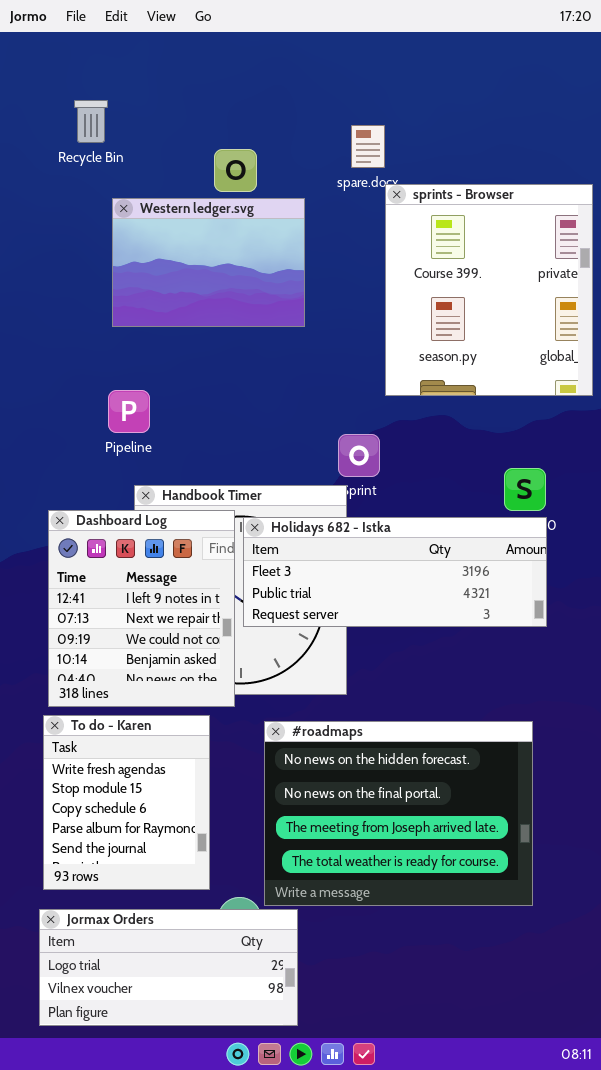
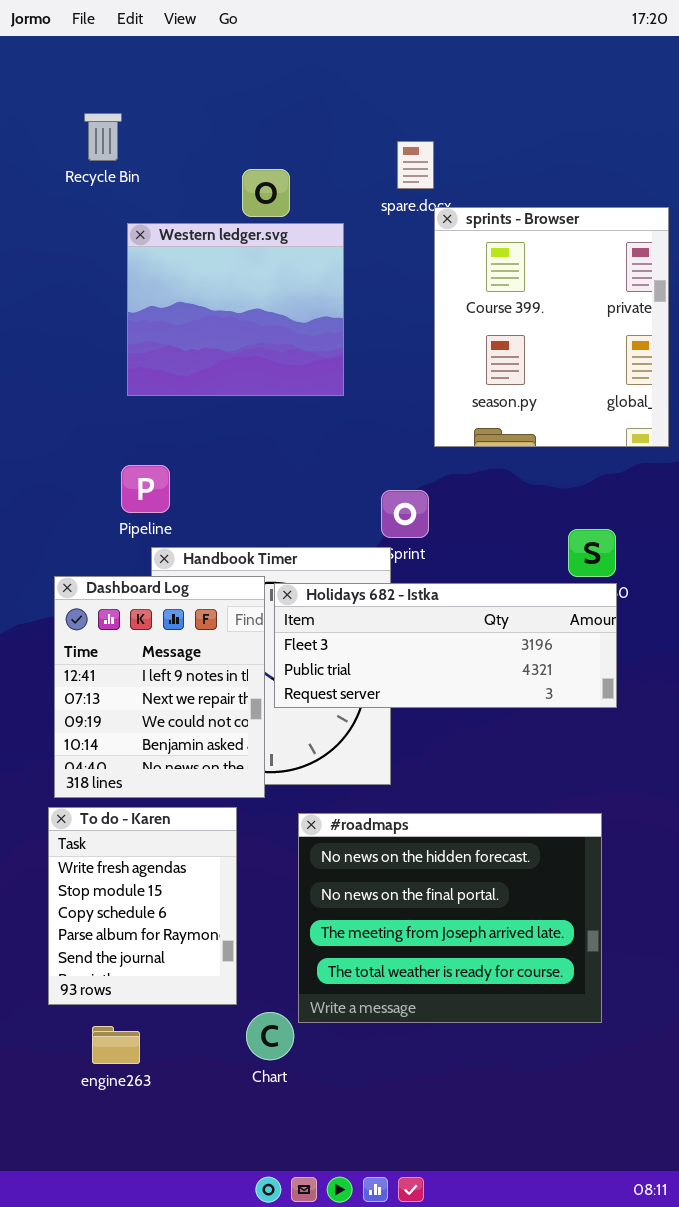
Western ledger.svg: [112,198,305,327] -> [127,223,344,396], resized
Pipeline: [108,390,150,433] -> [121,465,170,513], moved
Jormax Orders: [39,909,298,1026] -> none, closed

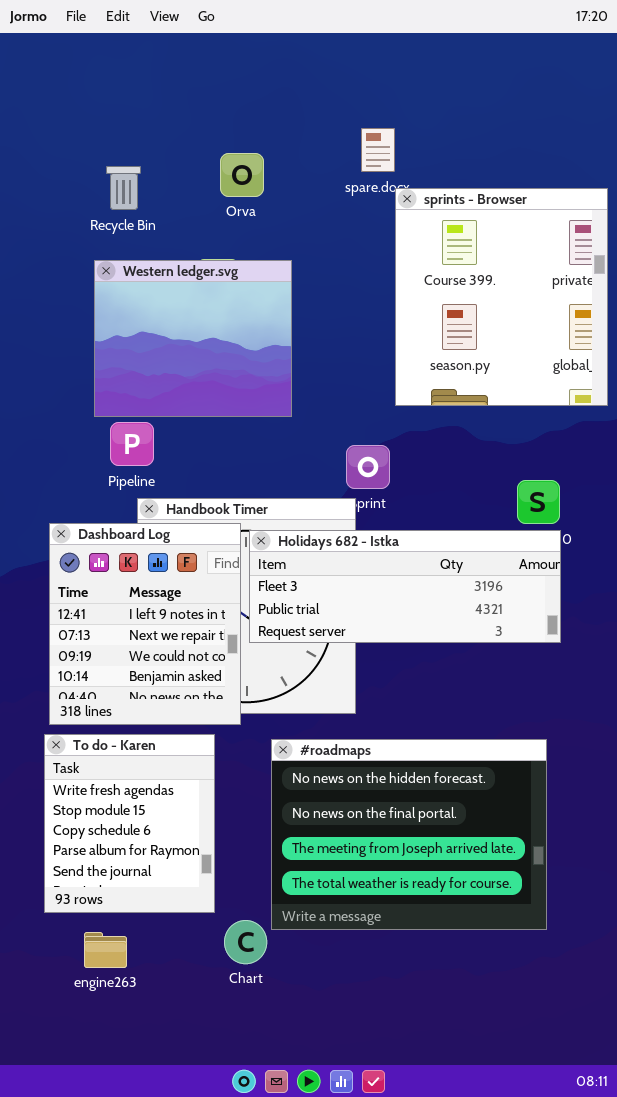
Recycle Bin: [84,113,122,161] -> [106,166,141,210], moved
Western ledger.svg: [127,223,344,396] -> [94,260,292,417], moved

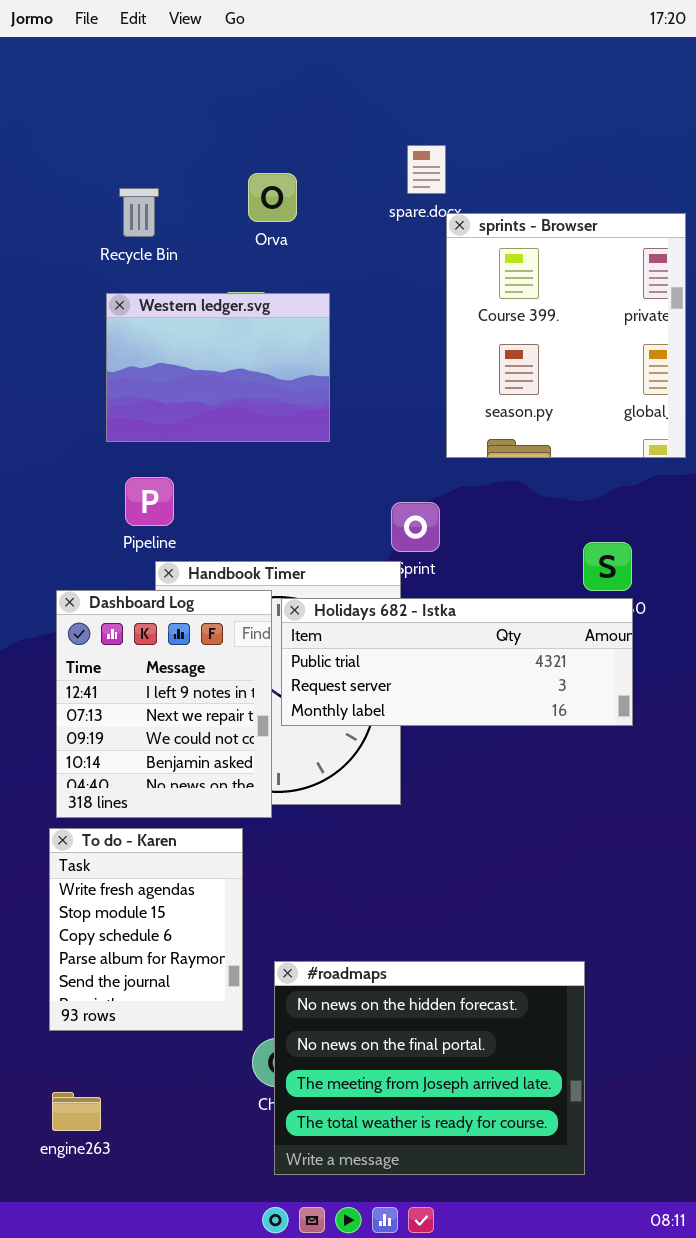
Western ledger.svg: [94,260,292,417] -> [106,293,330,442], resized
Holidays 682 - Istka: [249,530,561,643] -> [281,598,633,726], scrolled down 1 row
#roadmaps: [271,739,547,930] -> [274,961,585,1175], moved
engine263: [84,932,127,968] -> [52,1092,101,1131], moved

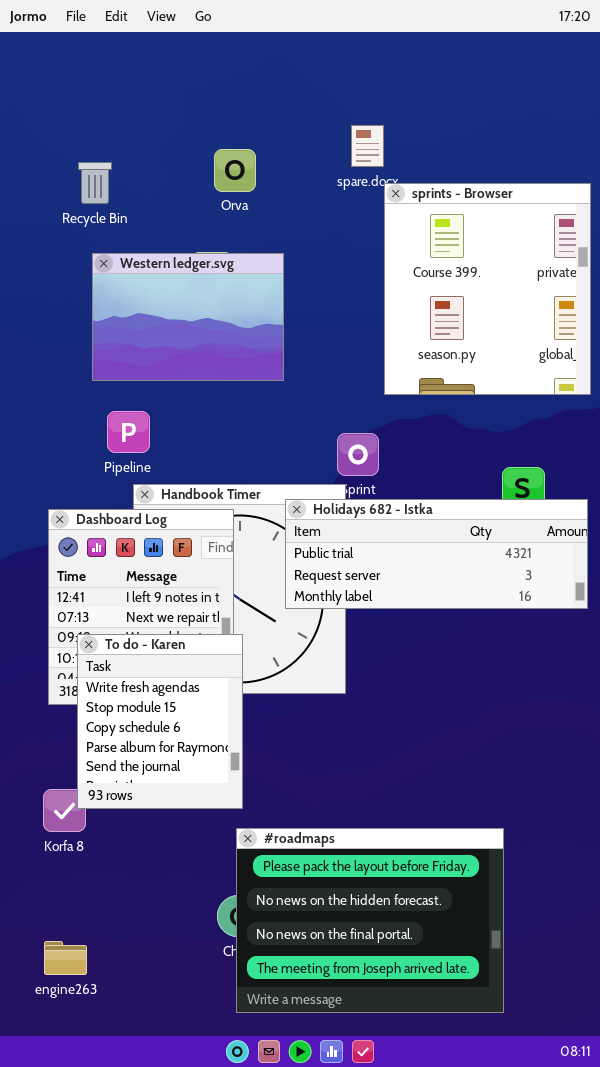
Recycle Bin: [119,188,159,237] -> [78,162,112,204], moved
Holidays 682 - Istka: [281,598,633,726] -> [285,499,588,609], moved
To do - Karen: [49,828,243,1031] -> [77,634,243,809], moved
#roadmaps: [274,961,585,1175] -> [236,828,504,1013], scrolled up 1 row

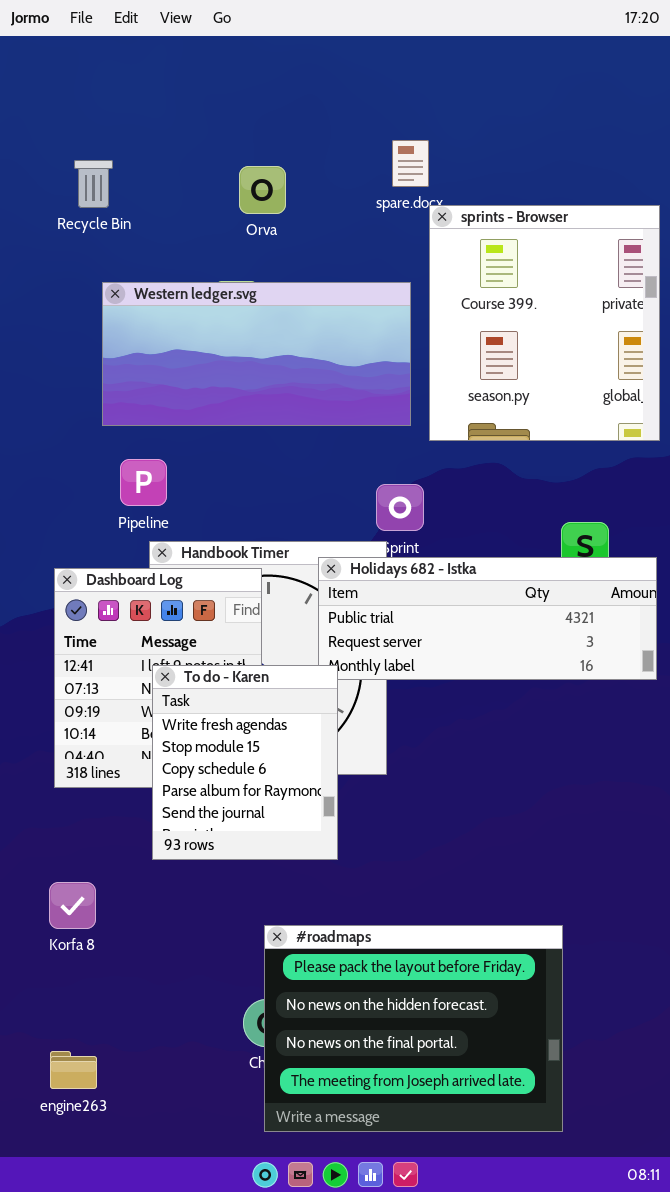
Recycle Bin: [78,162,112,204] -> [74,160,113,208], moved
Western ledger.svg: [92,253,284,381] -> [102,282,411,426], resized
To do - Karen: [77,634,243,809] -> [152,665,338,860], moved

